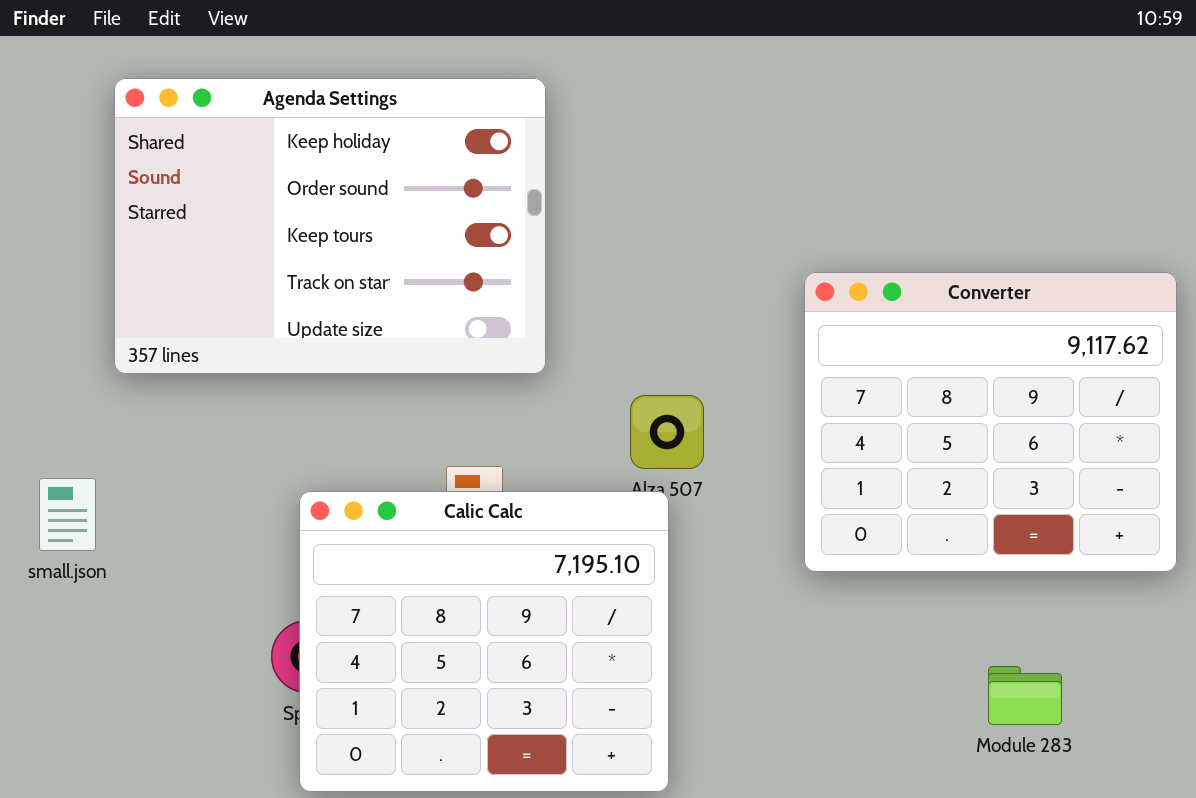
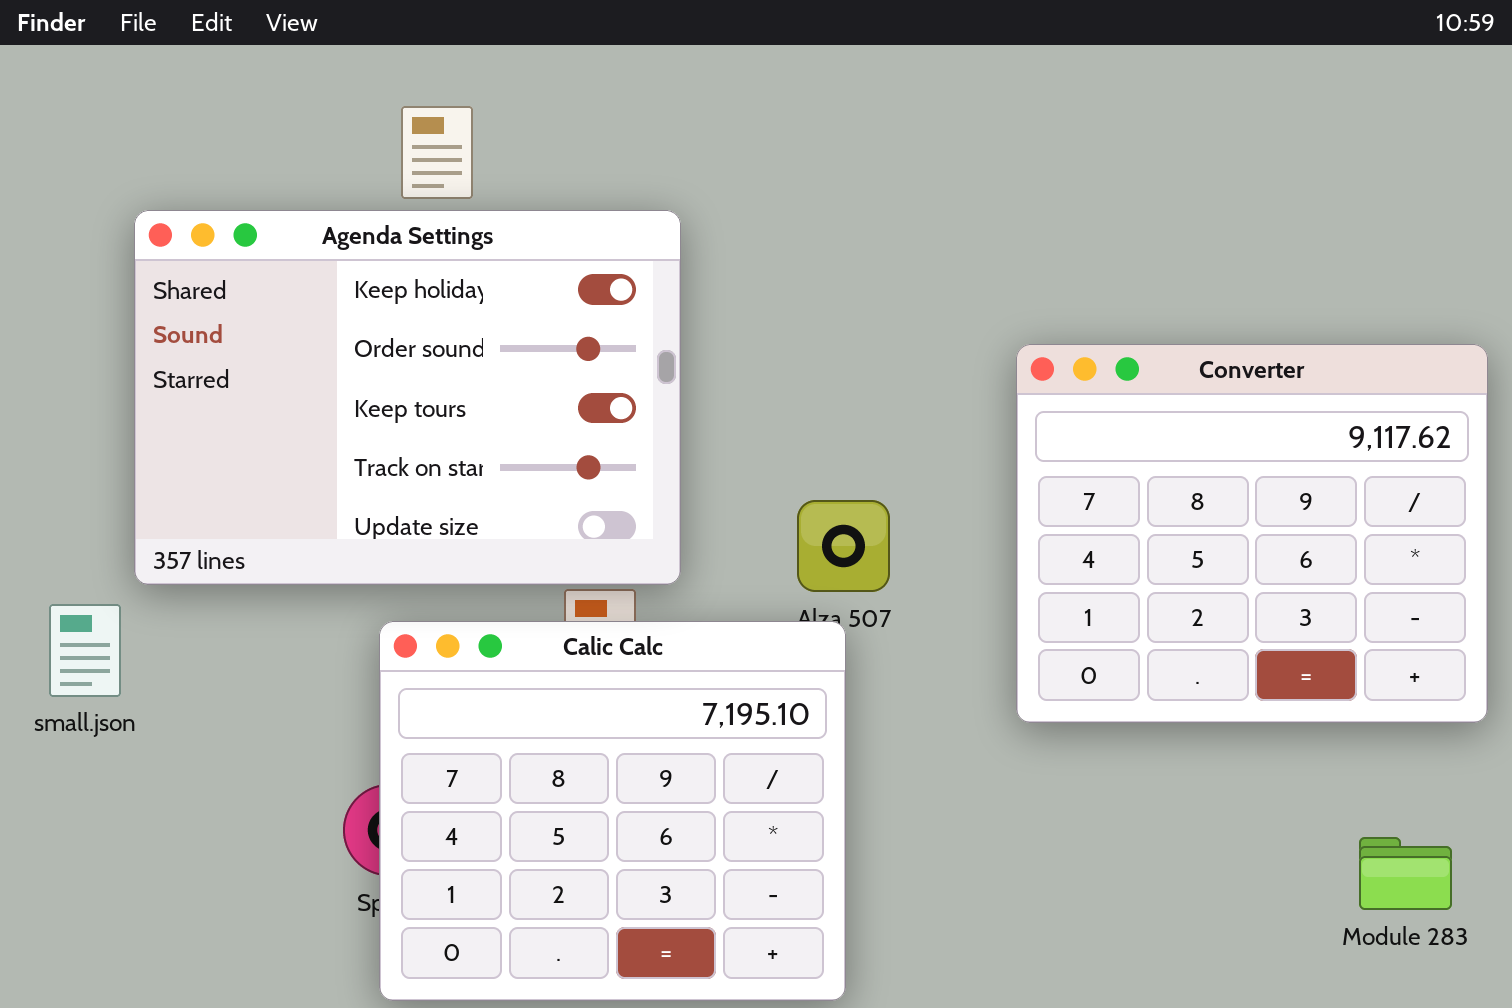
Agenda Settings: [114,78,546,374] -> [134,210,681,585], moved
Module 283: [988,666,1062,725] -> [1359,837,1452,910], moved

